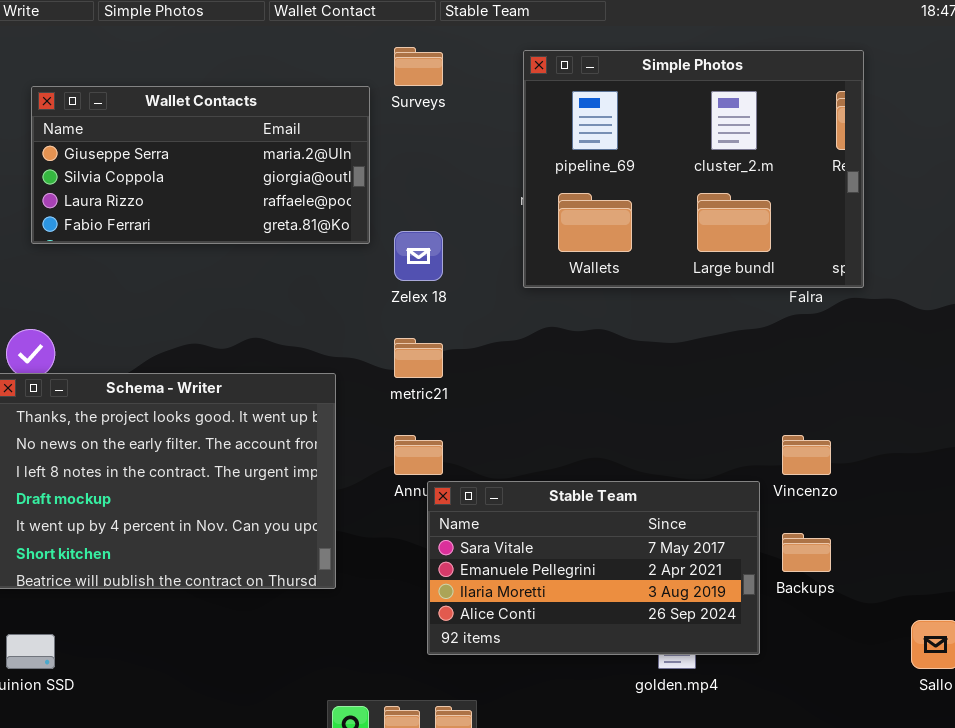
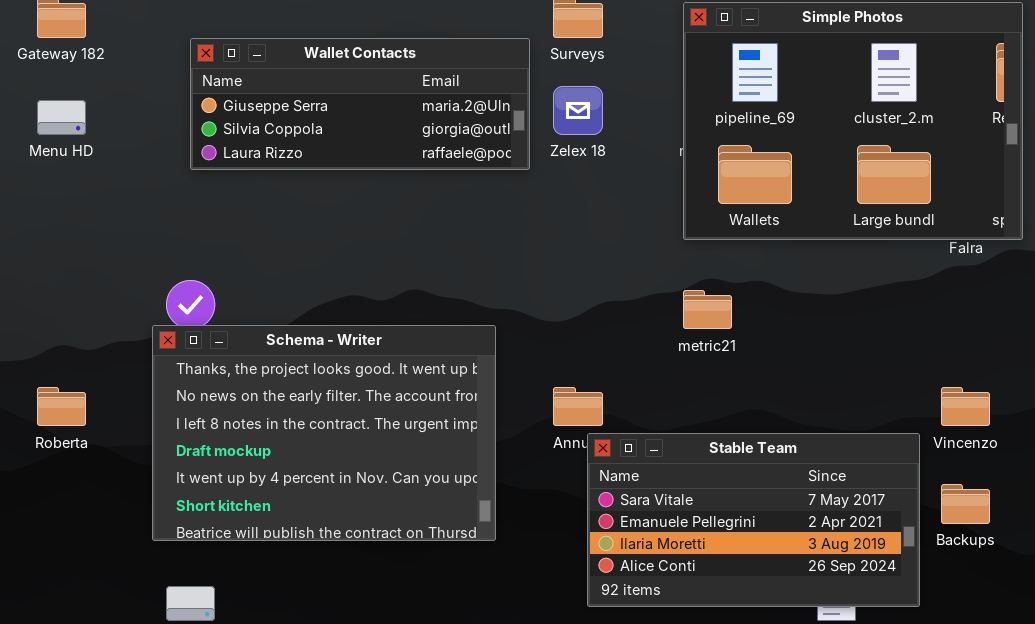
Wallet Contacts: [31,86,370,244] -> [190,38,530,170], resized
Zelex 18: [394,231,443,281] -> [553,86,603,135], moved
metric21: [394,338,443,378] -> [683,290,732,329], moved

